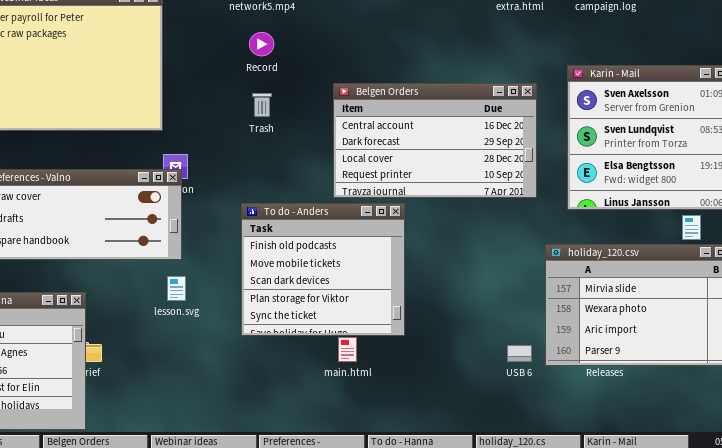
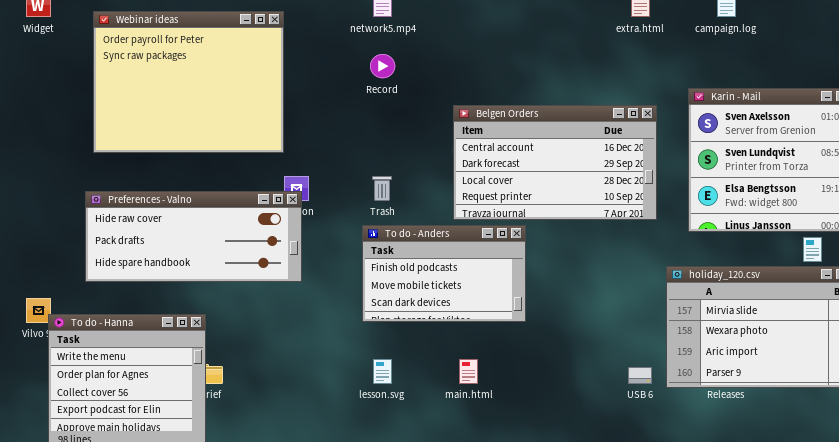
Trash: [252,93,272,117] -> [372,176,392,201], moved
To do - Anders: [241,203,405,336] -> [362,225,526,322], resized
lesson.svg: [167,276,186,301] -> [373,359,392,384], moved

